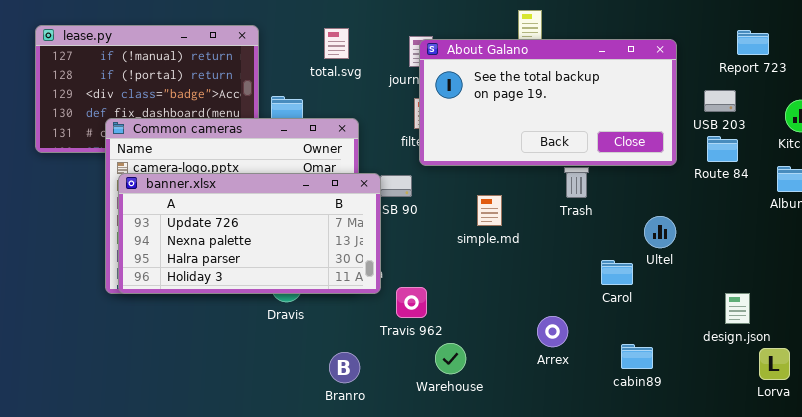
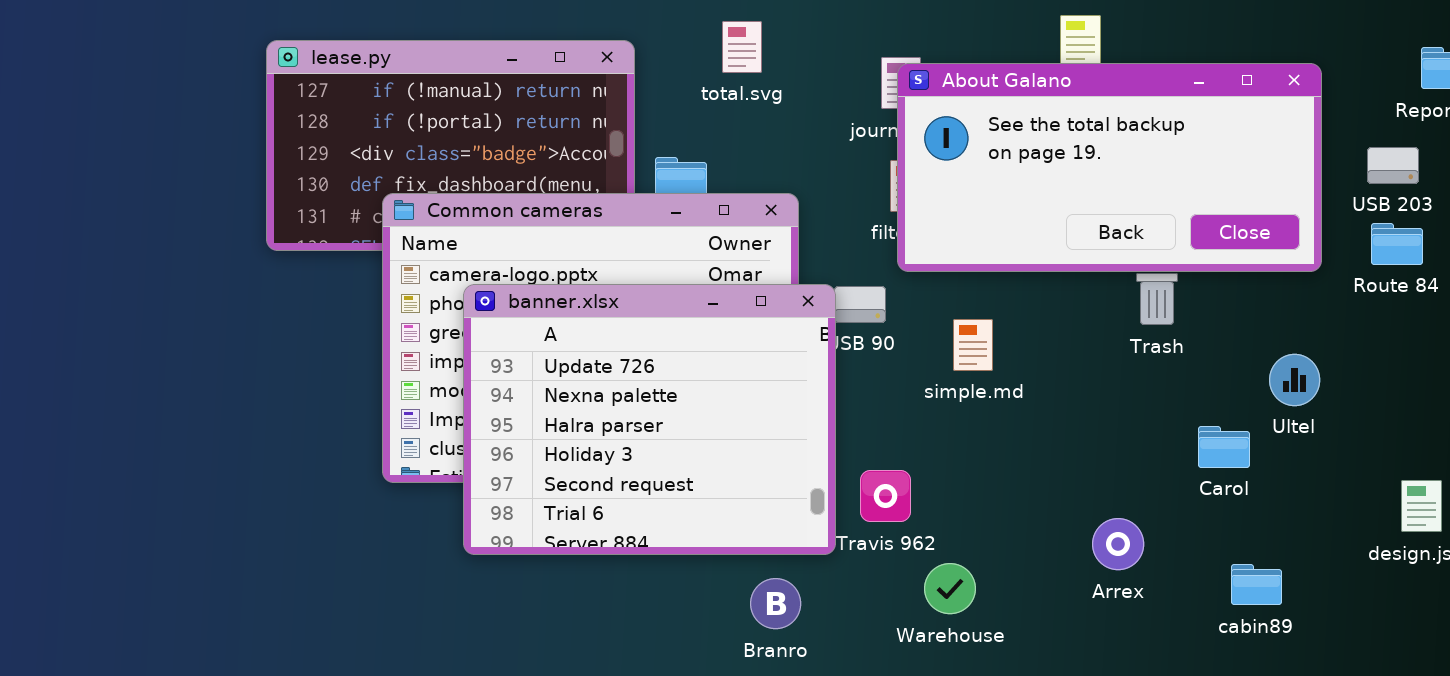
total.svg: [324,28,349,59] -> [722,21,762,73], moved
banner.xlsx: [118,173,381,294] -> [463,284,836,555], resized
simple.md: [477,195,502,226] -> [953,319,993,371], moved

